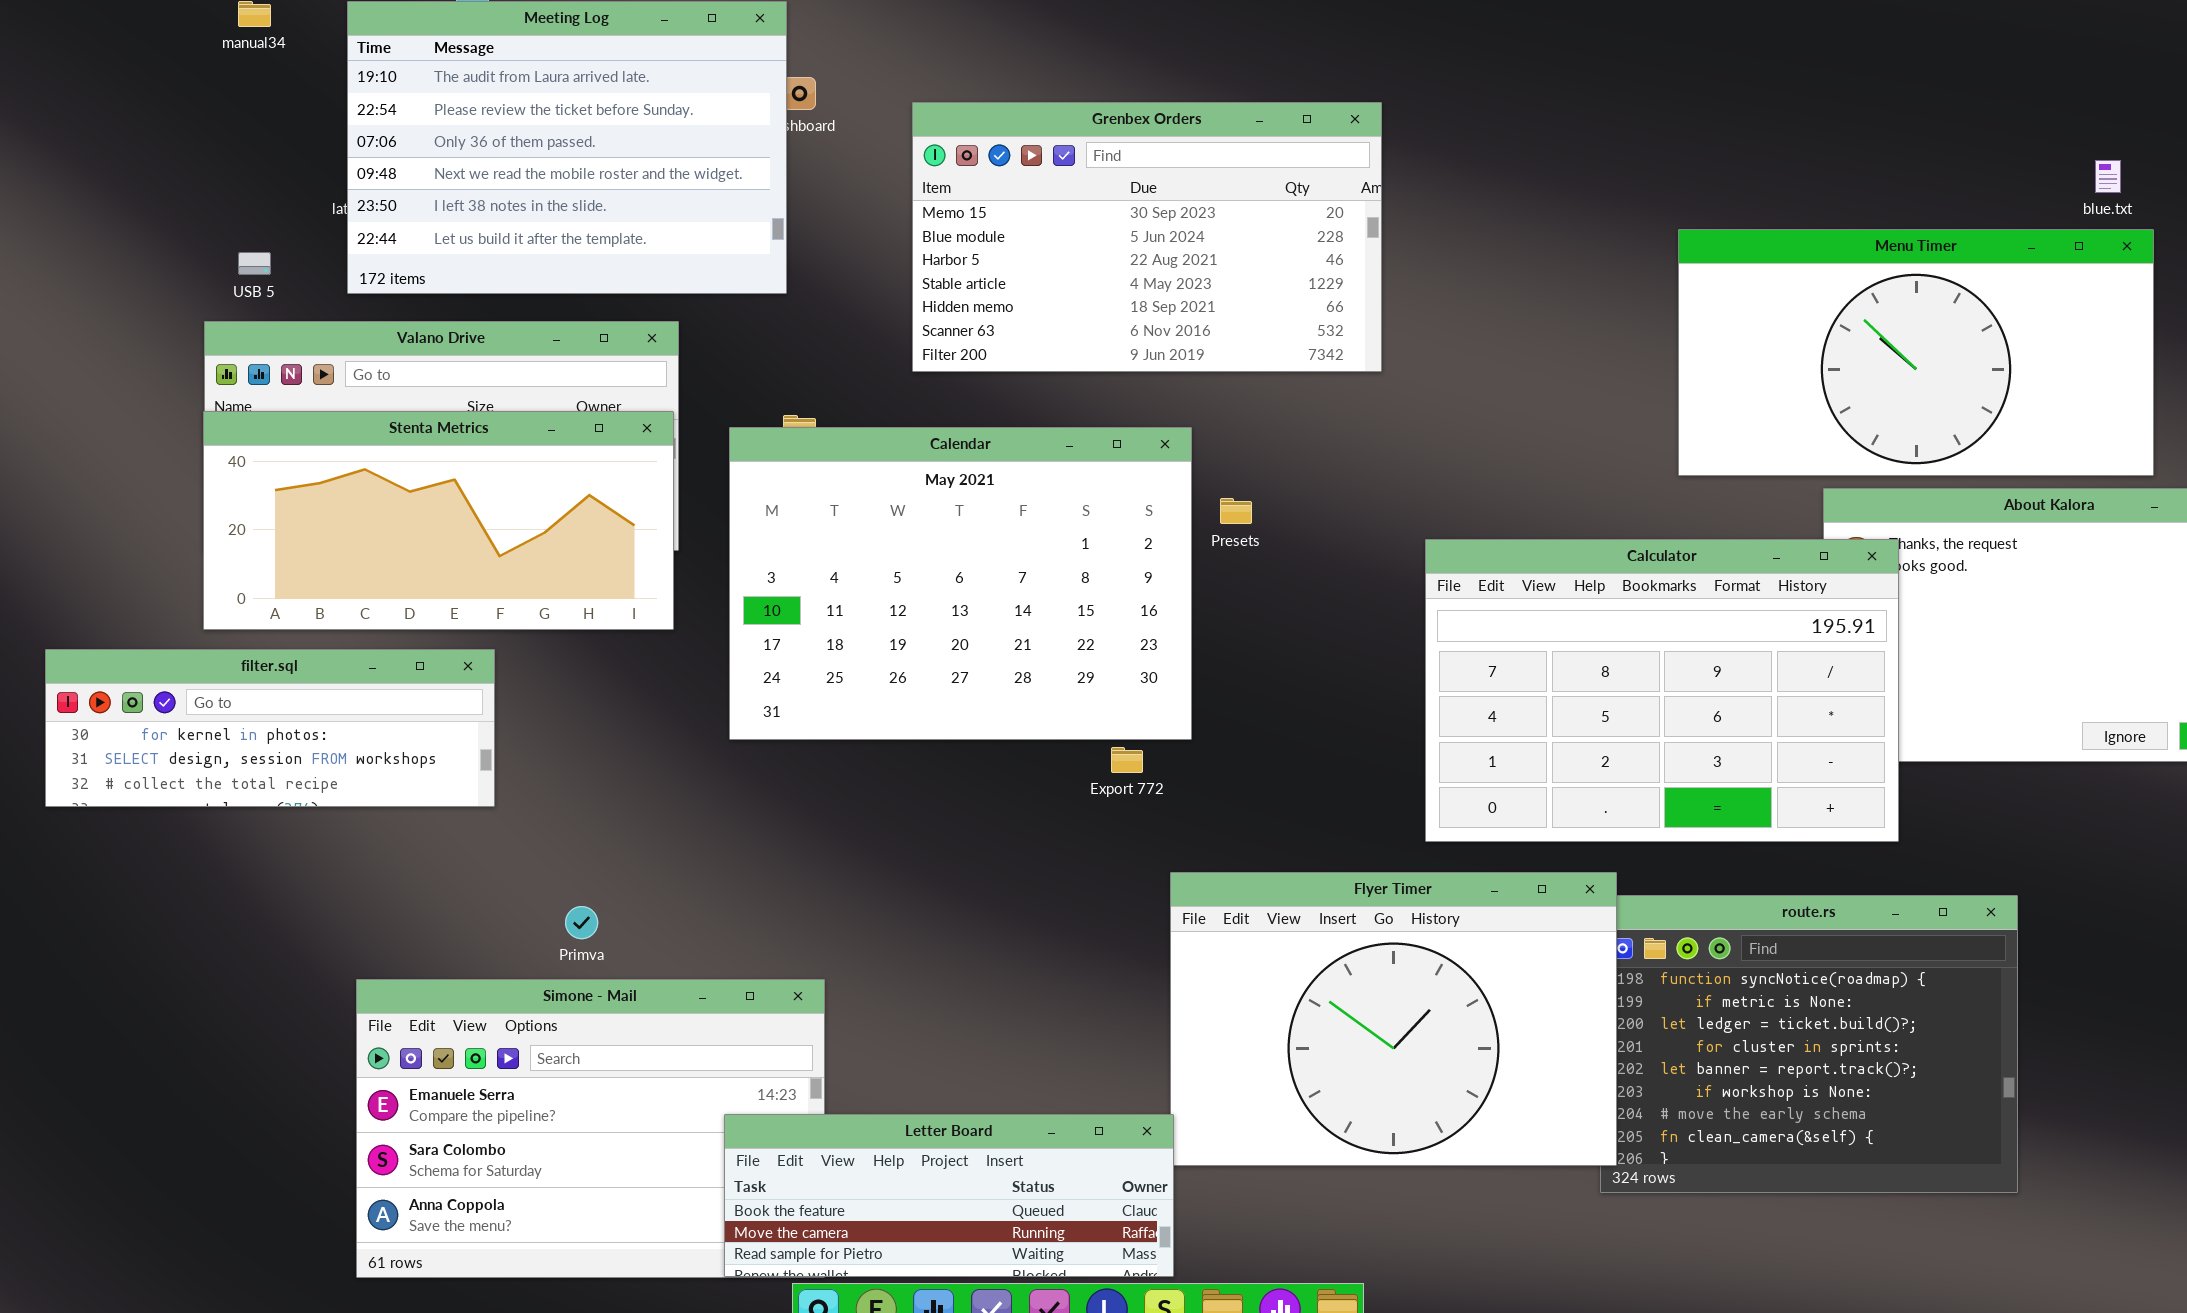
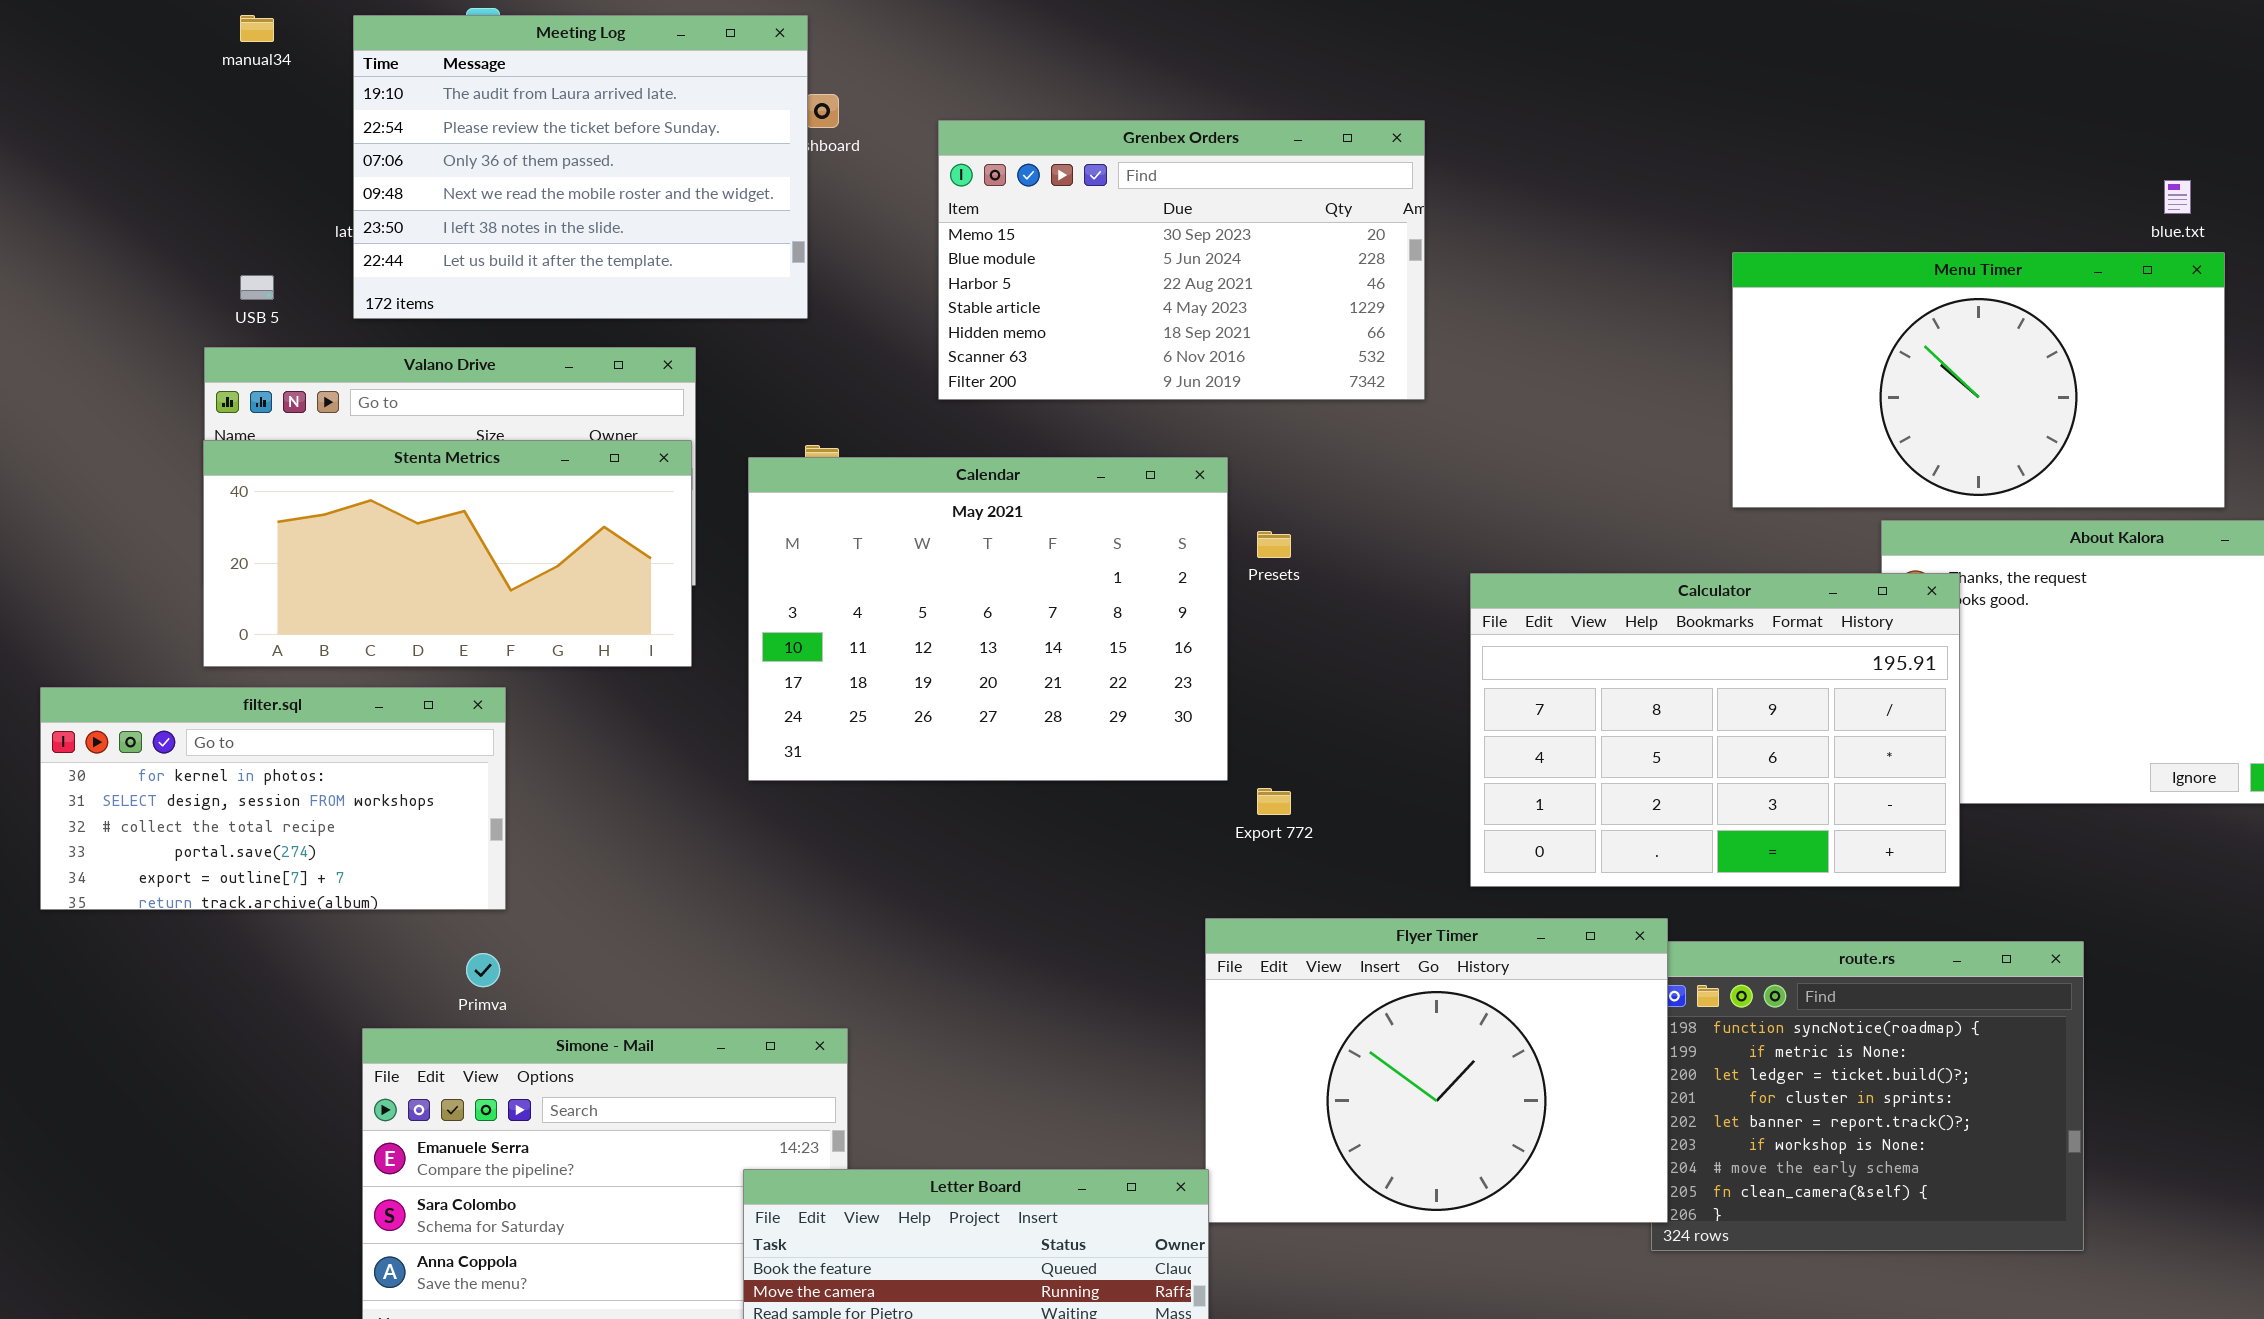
filter.sql: [45,649,495,807] -> [40,687,506,910], resized
Export 772: [1111,747,1143,773] -> [1257,788,1291,815], moved
Primva: [565,906,598,939] -> [466,953,500,987], moved

